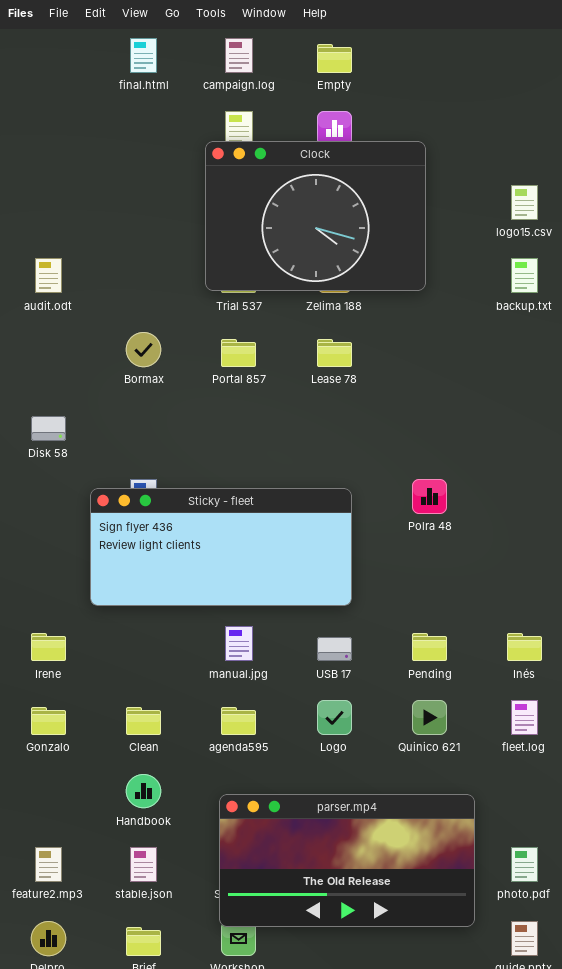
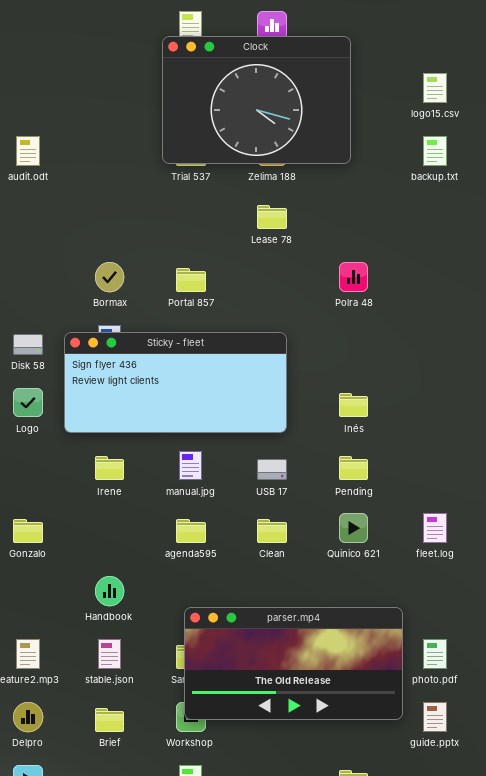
Bormax: [126,332,161,367] -> [95,262,124,292], moved
Portal 857: [221,339,256,367] -> [176,268,206,292], moved
Disk 58: [31,416,66,441] -> [13,334,43,355], moved
Polra 48: [412,479,447,514] -> [339,262,368,292], moved
Irene: [31,633,66,661] -> [95,456,124,480], moved
Inés: [507,633,542,661] -> [339,393,368,417], moved
Logo: [317,700,352,735] -> [13,388,43,417], moved
Clean: [126,707,161,735] -> [257,519,287,543], moved
parser.mp4: [219,794,475,927] -> [184,607,403,720], moved

